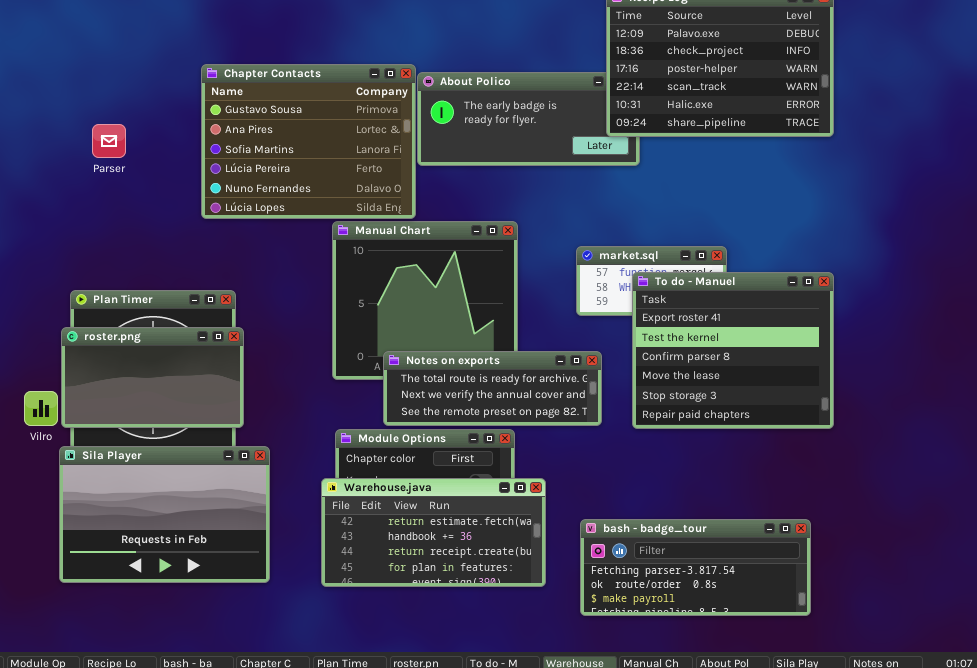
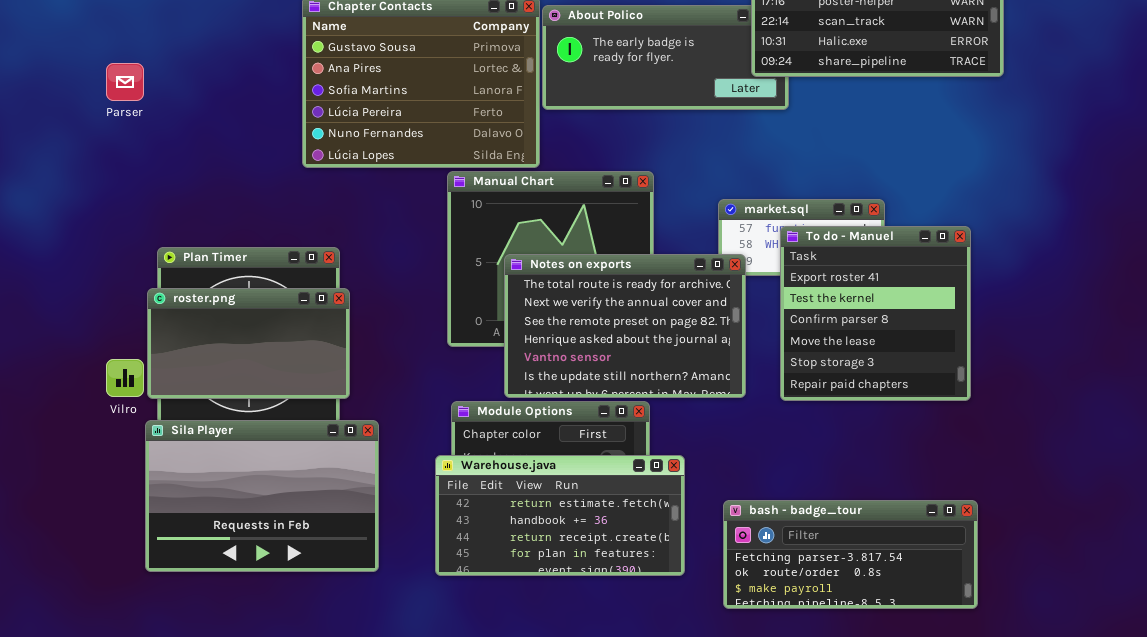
Parser: [92,124,126,158] -> [106,63,144,101], moved
To do - Manuel: [632,272,834,429] -> [780,226,971,401], resized
Notes on exports: [383,351,602,426] -> [504,254,746,398], resized

